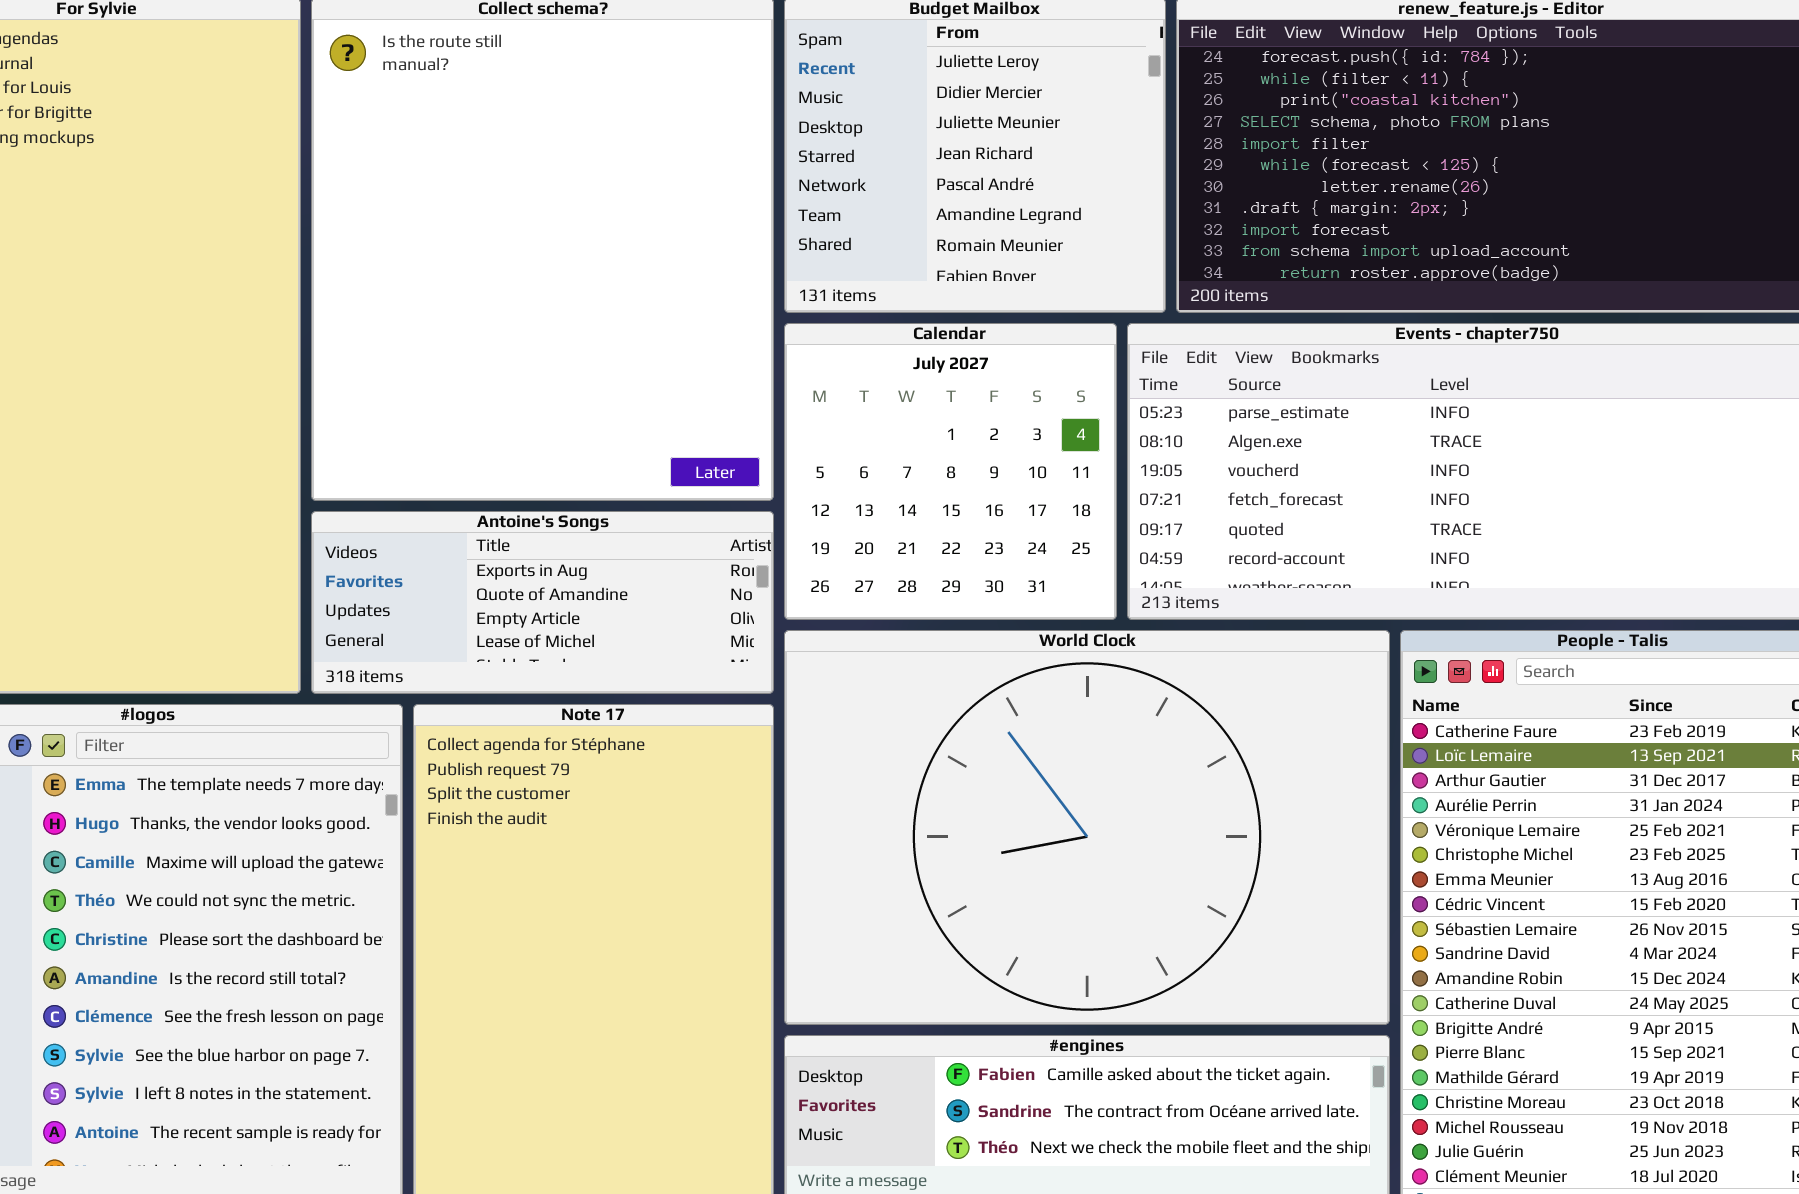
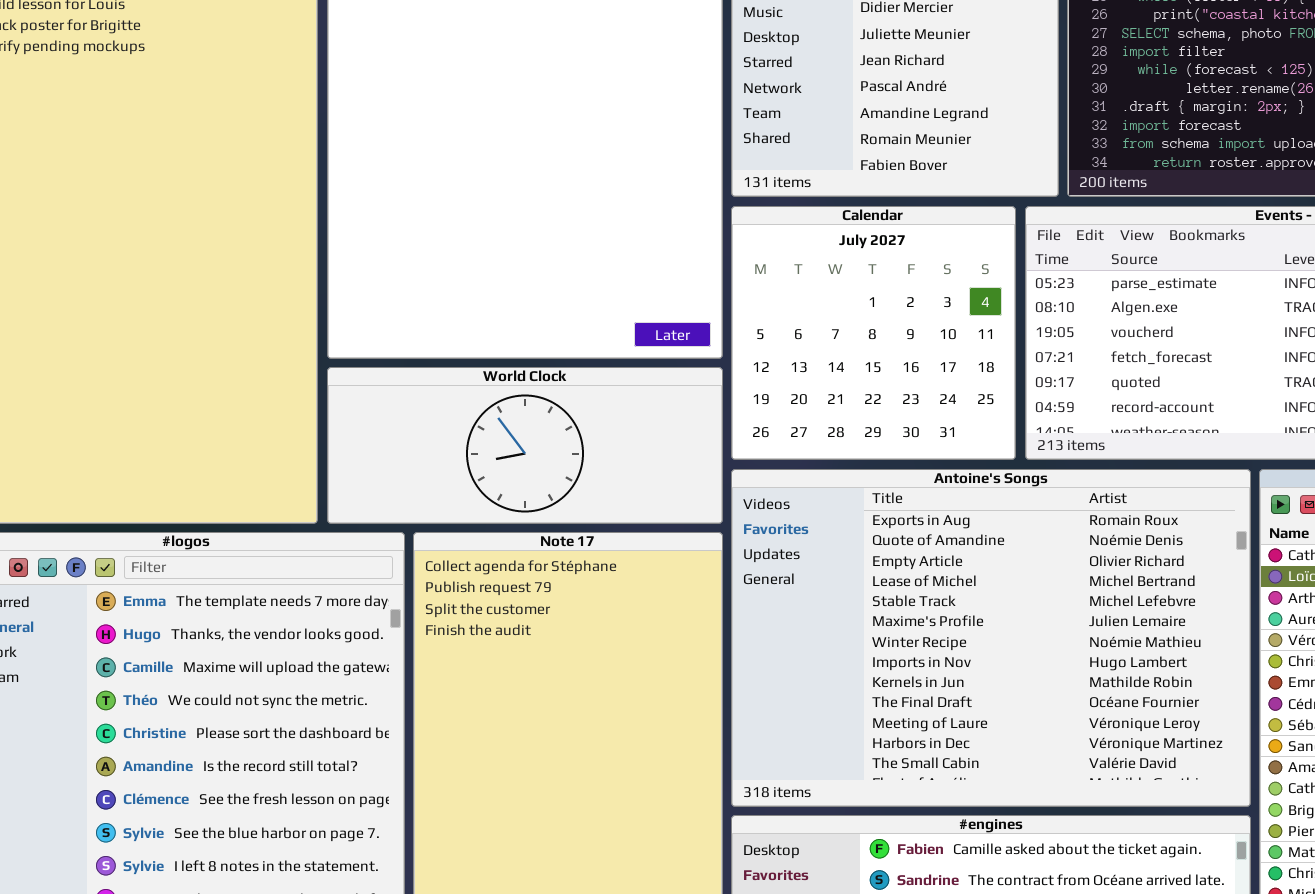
Antoine's Songs: [311,511,774,694] -> [731,469,1251,807], moved, resized
World Clock: [784,630,1390,1025] -> [327,367,723,524], moved, resized

